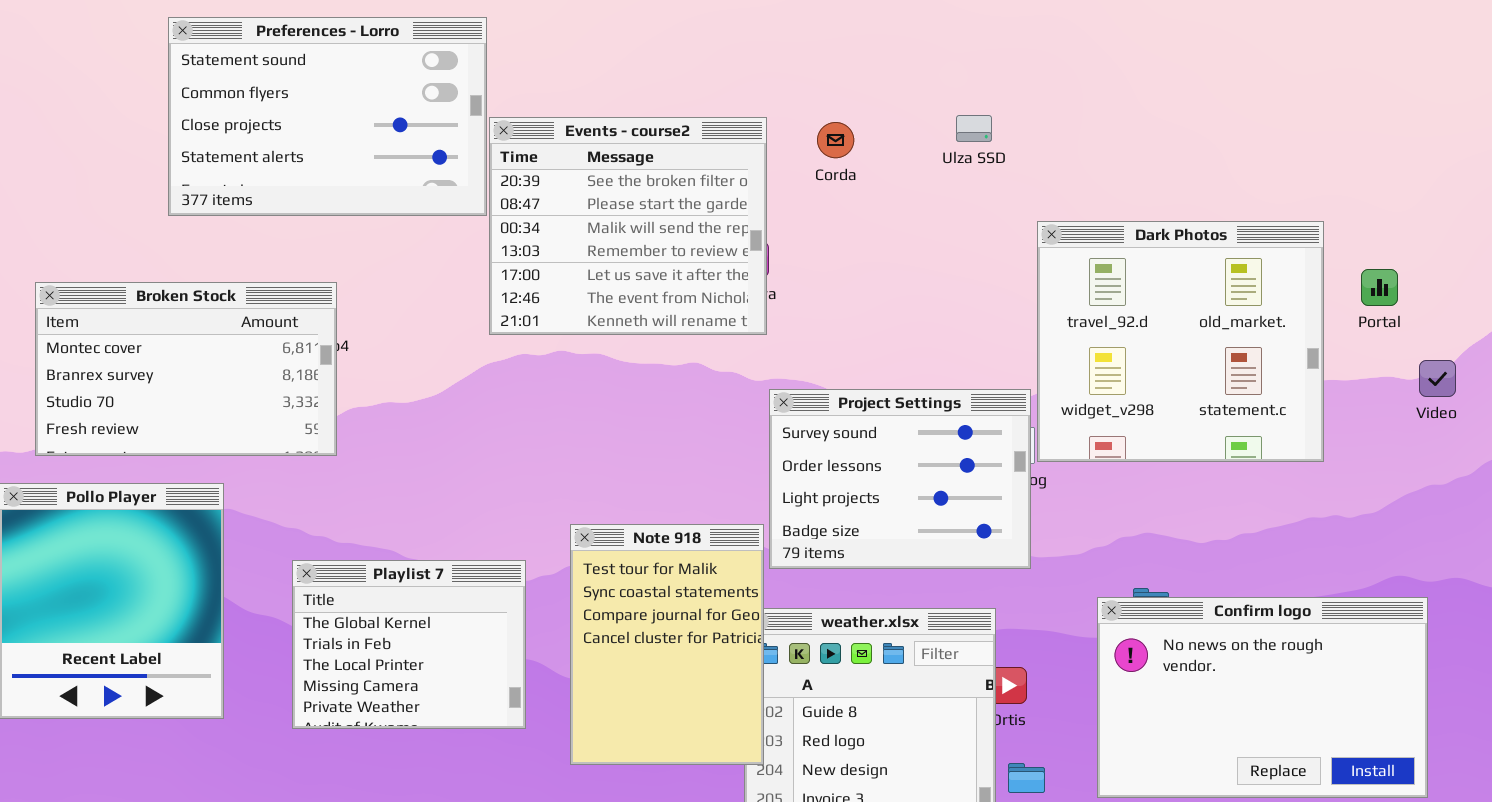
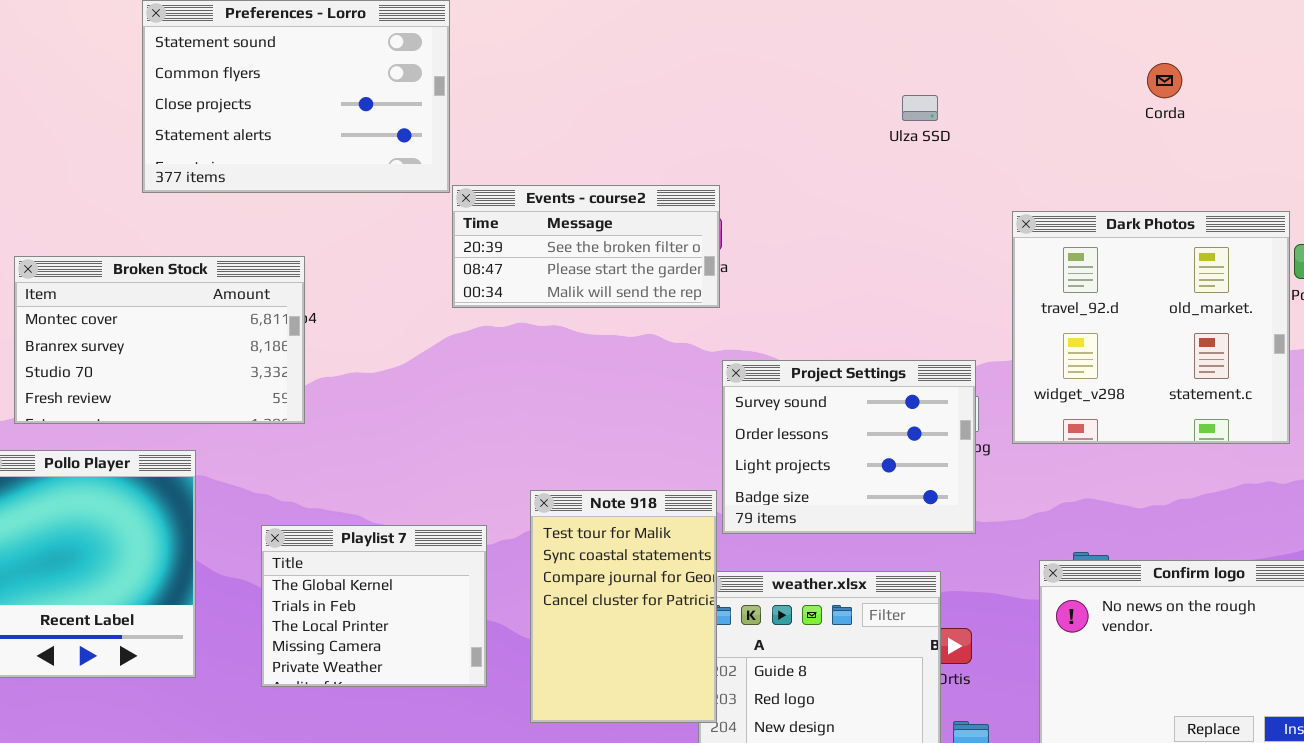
Events - course2: [489,117,767,335] -> [452,185,720,308], resized
Corda: [817,122,854,158] -> [1147,63,1182,98], moved
Dark Photos: [1037,221,1324,462] -> [1012,211,1290,444], moved

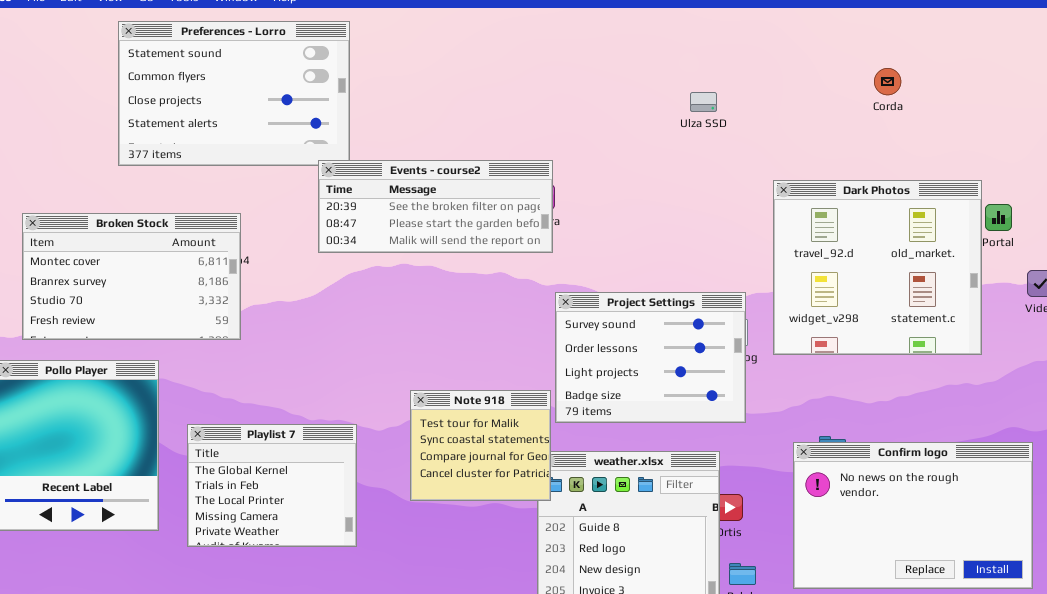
Events - course2: [452,185,720,308] -> [318,160,553,253], resized
Note 918: [530,490,717,723] -> [410,390,551,501], resized
Playlist 7: [261,525,487,687] -> [187,424,357,547], moved

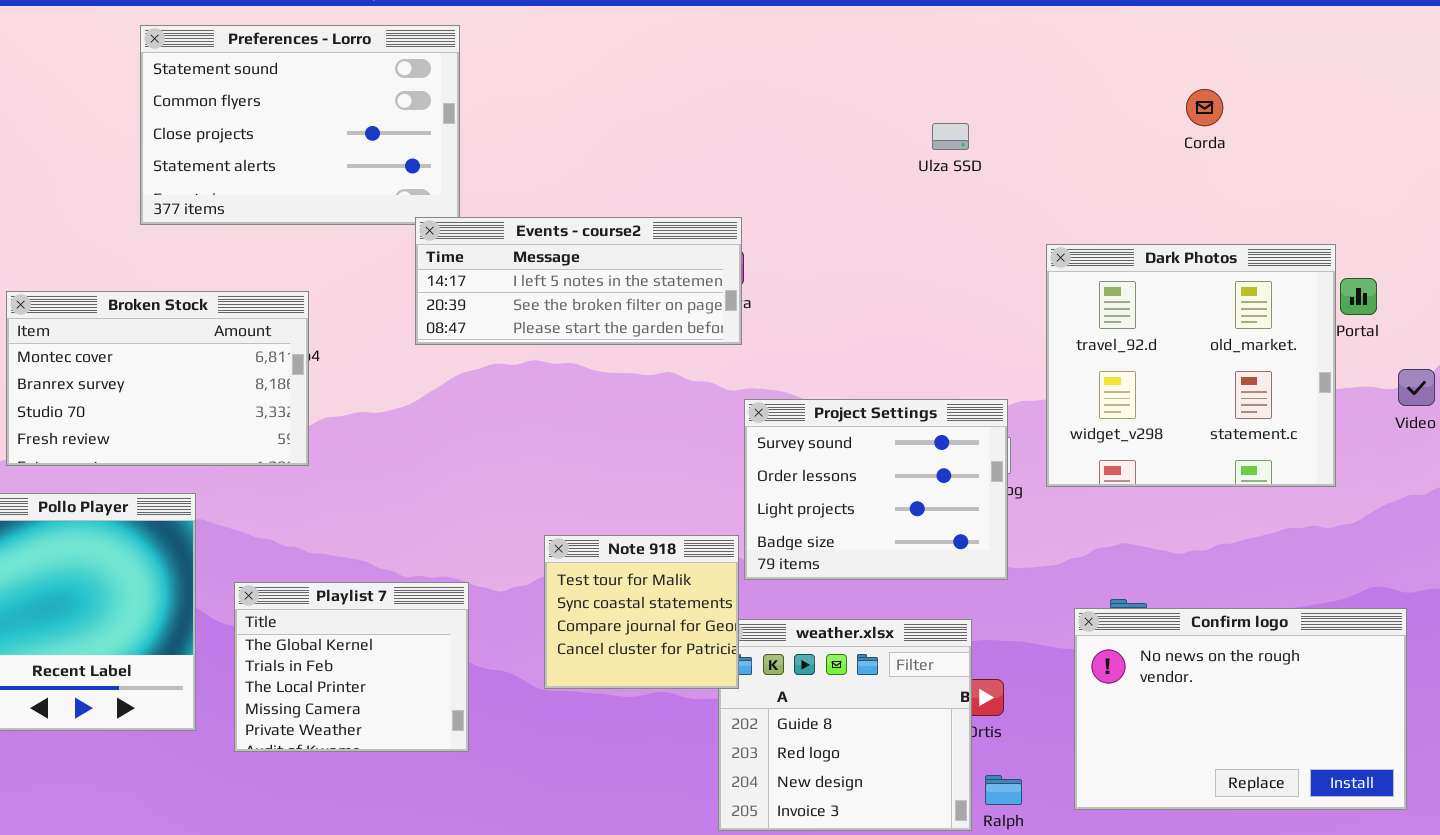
Events - course2: [318,160,553,253] -> [415,217,742,345], scrolled up 1 row

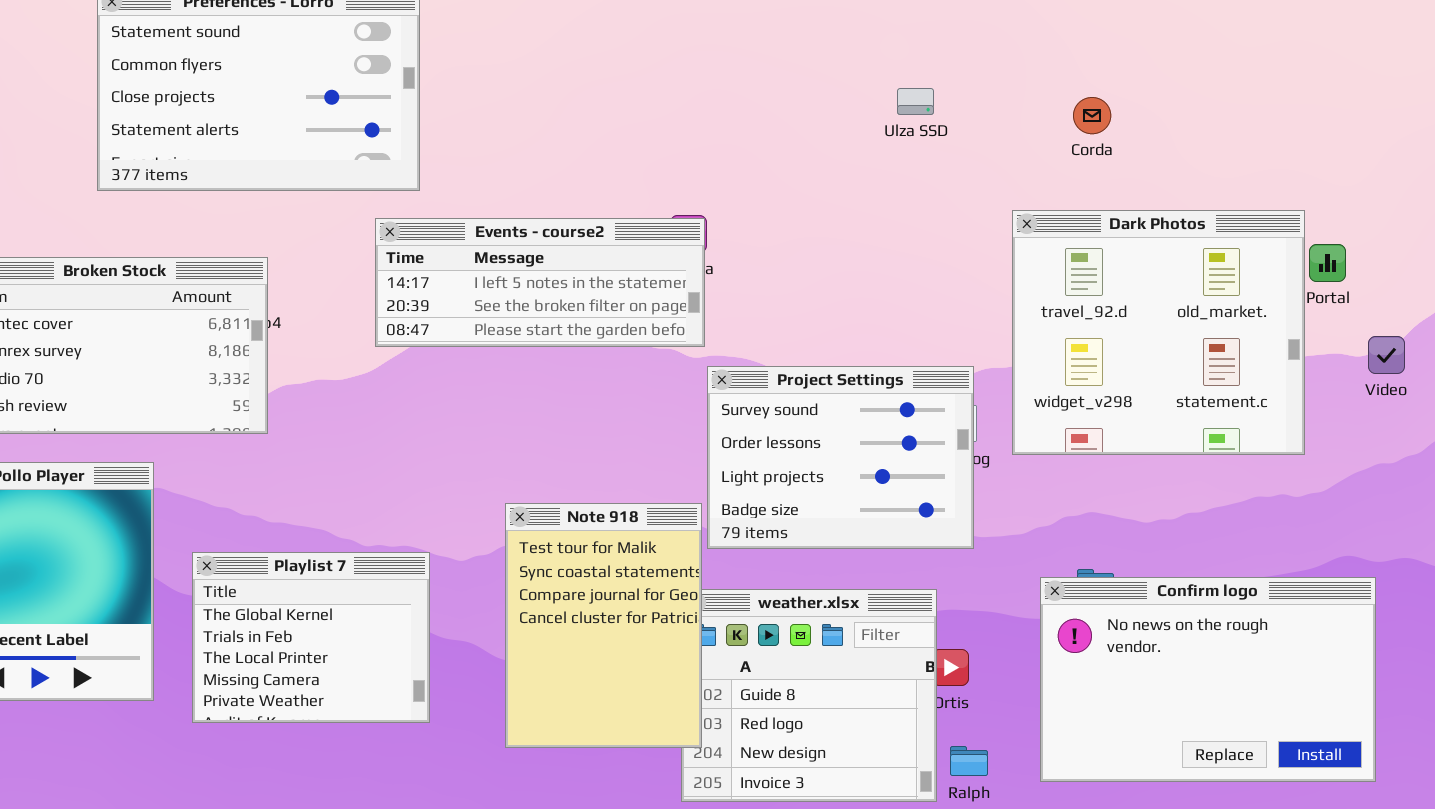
Corda: [1186,89,1223,126] -> [1073,97,1111,134], moved
Events - course2: [415,217,742,345] -> [375,218,705,347], moved
Note 918: [544,535,739,689] -> [505,503,702,748], resized

